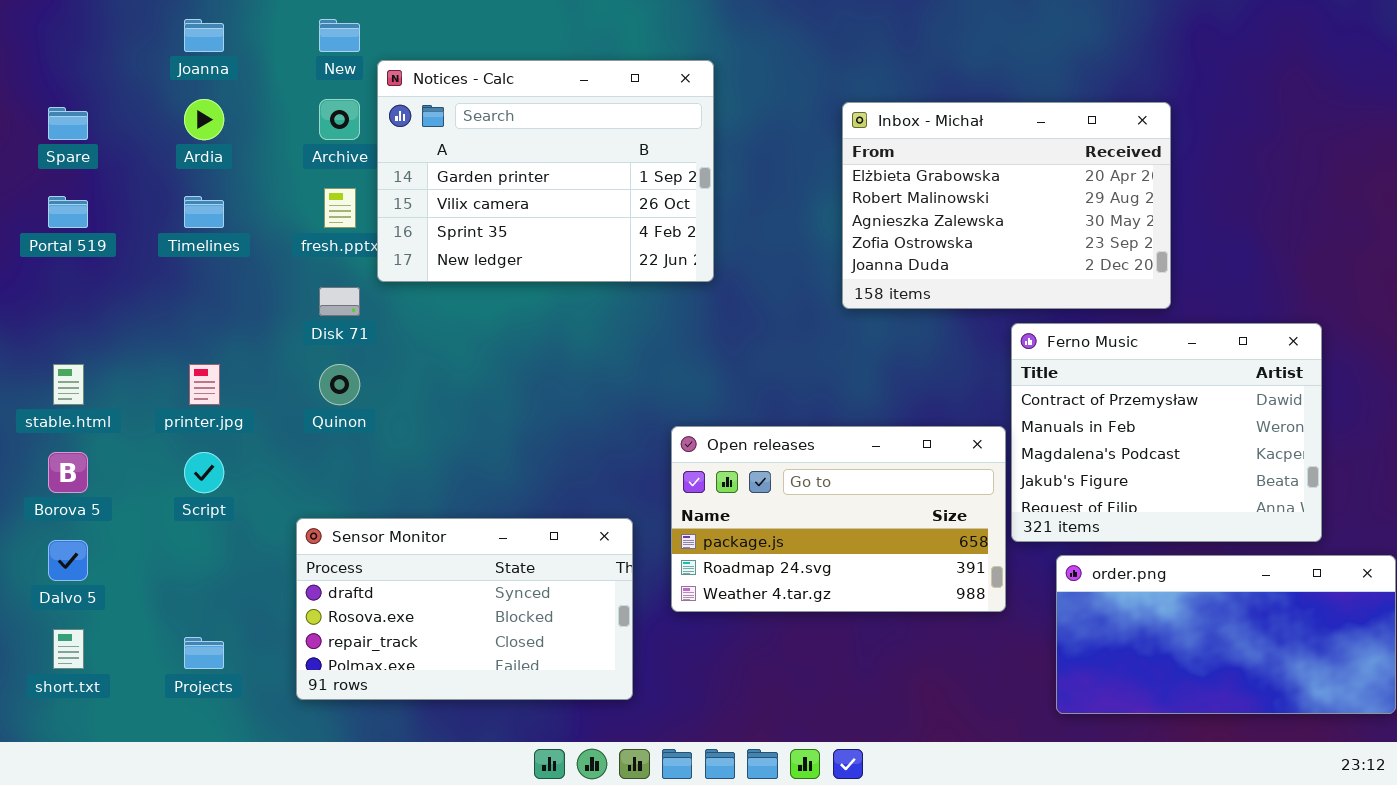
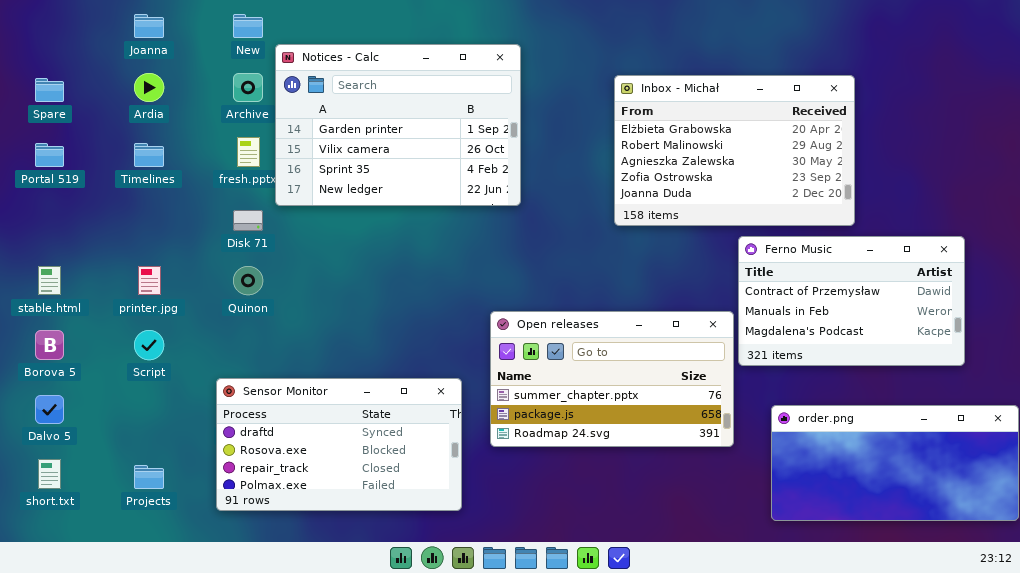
Ferno Music: [1011,323,1322,542] -> [738,236,965,366], resized
Open releases: [671,426,1006,612] -> [490,311,734,447], scrolled up 1 row

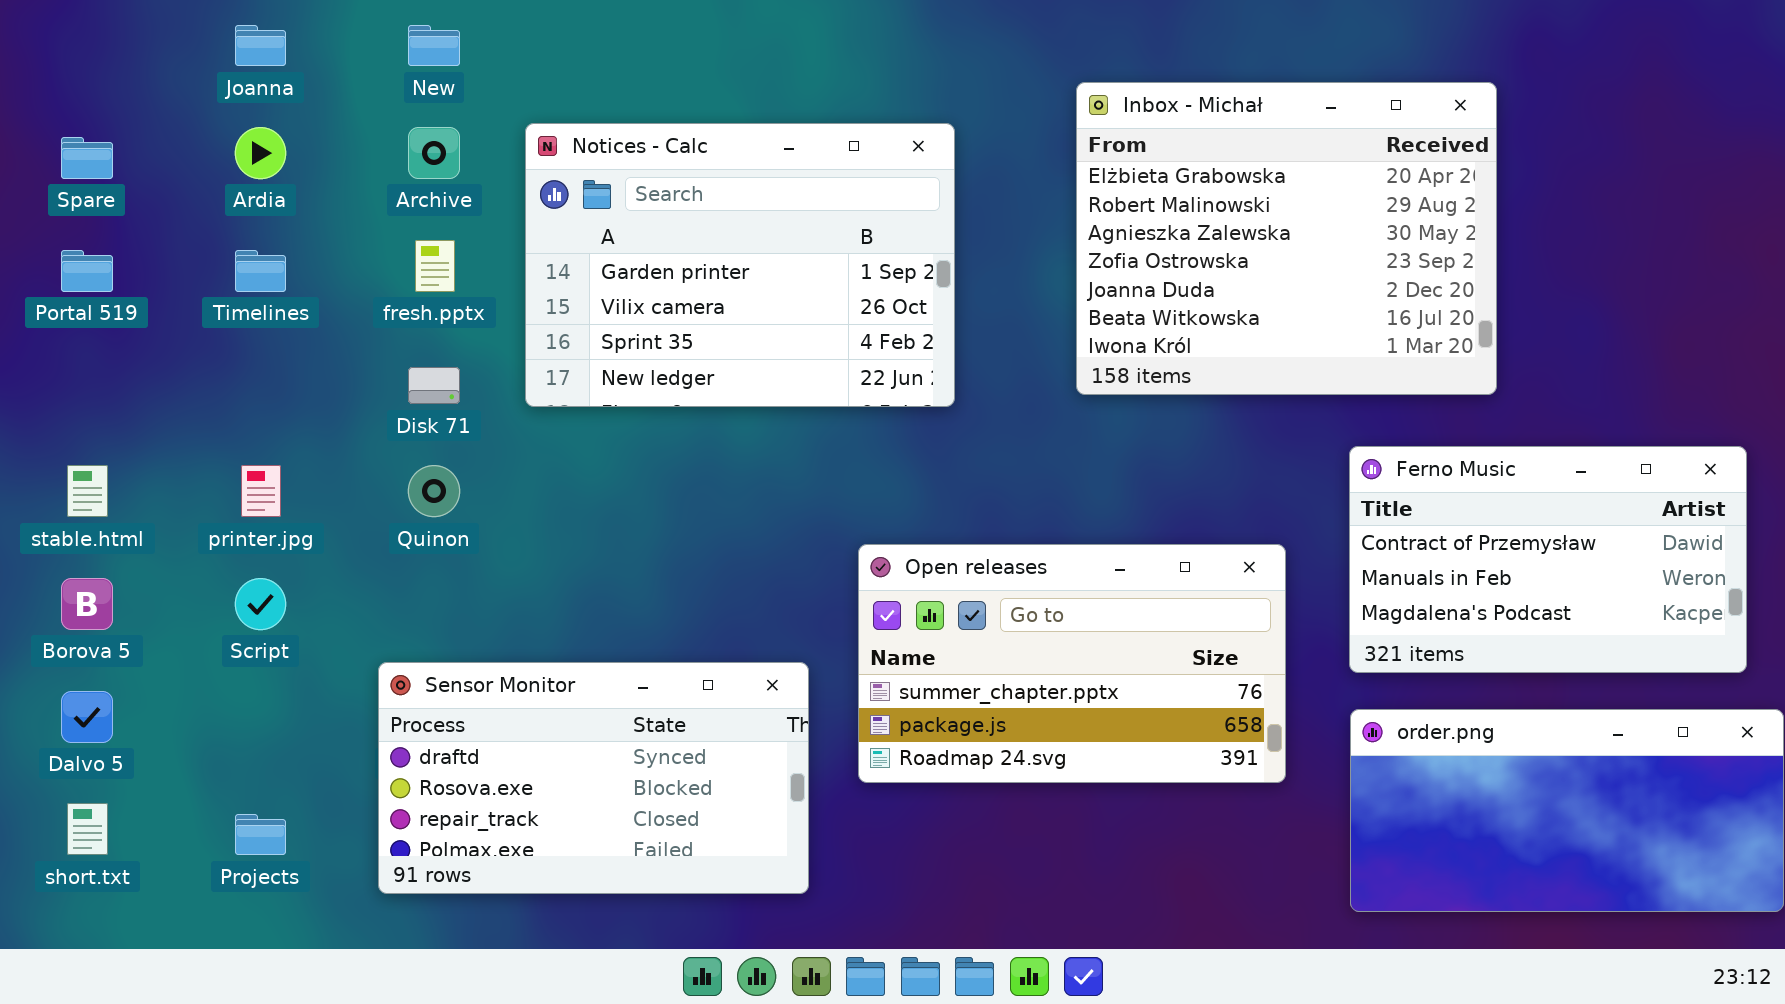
Notices - Calc: [275,44,521,206] -> [525,123,955,407], moved
Inbox - Michał: [614,75,855,226] -> [1076,82,1497,395], resized
Ferno Music: [738,236,965,366] -> [1349,446,1747,673], moved

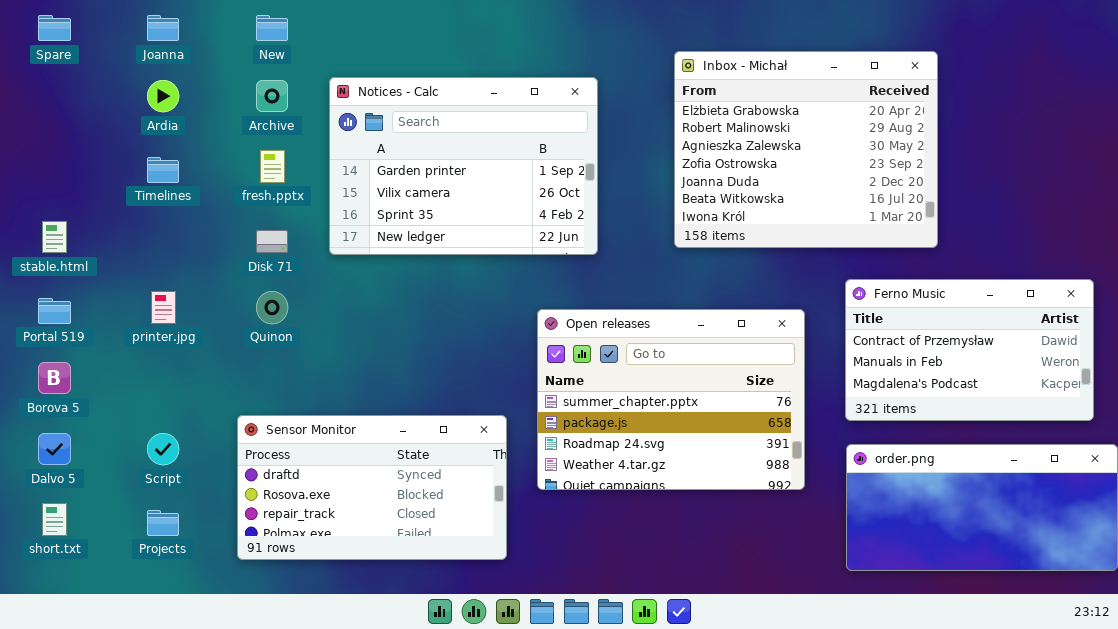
Spare: [61,137,113,179] -> [38,15,71,41], moved
Portal 519: [61,250,113,292] -> [38,298,71,324], moved
stable.html: [67,465,108,517] -> [42,221,67,253], moved
Open releases: [858,544,1286,783] -> [537,309,805,490], resized
Script: [235,578,286,630] -> [147,433,179,465], moved

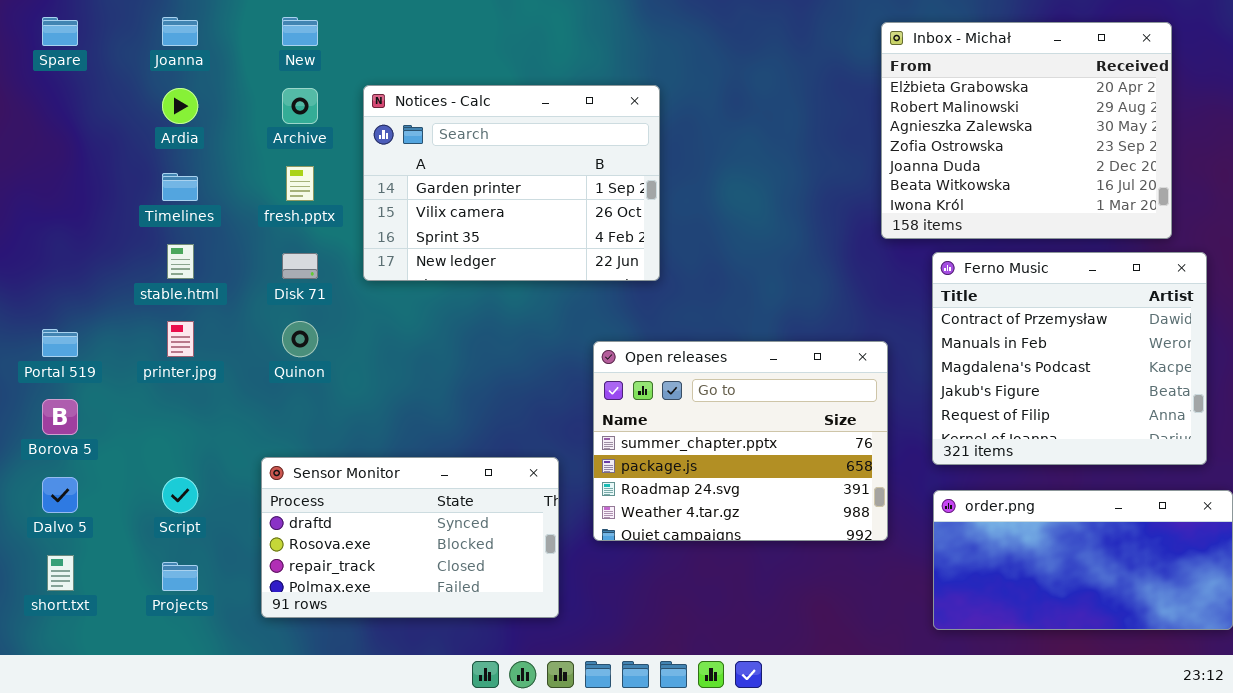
Inbox - Michał: [674,51,938,248] -> [881,22,1172,239], moved
stable.html: [42,221,67,253] -> [167,244,194,279], moved
Ferno Music: [845,279,1094,421] -> [932,252,1207,465], resized

